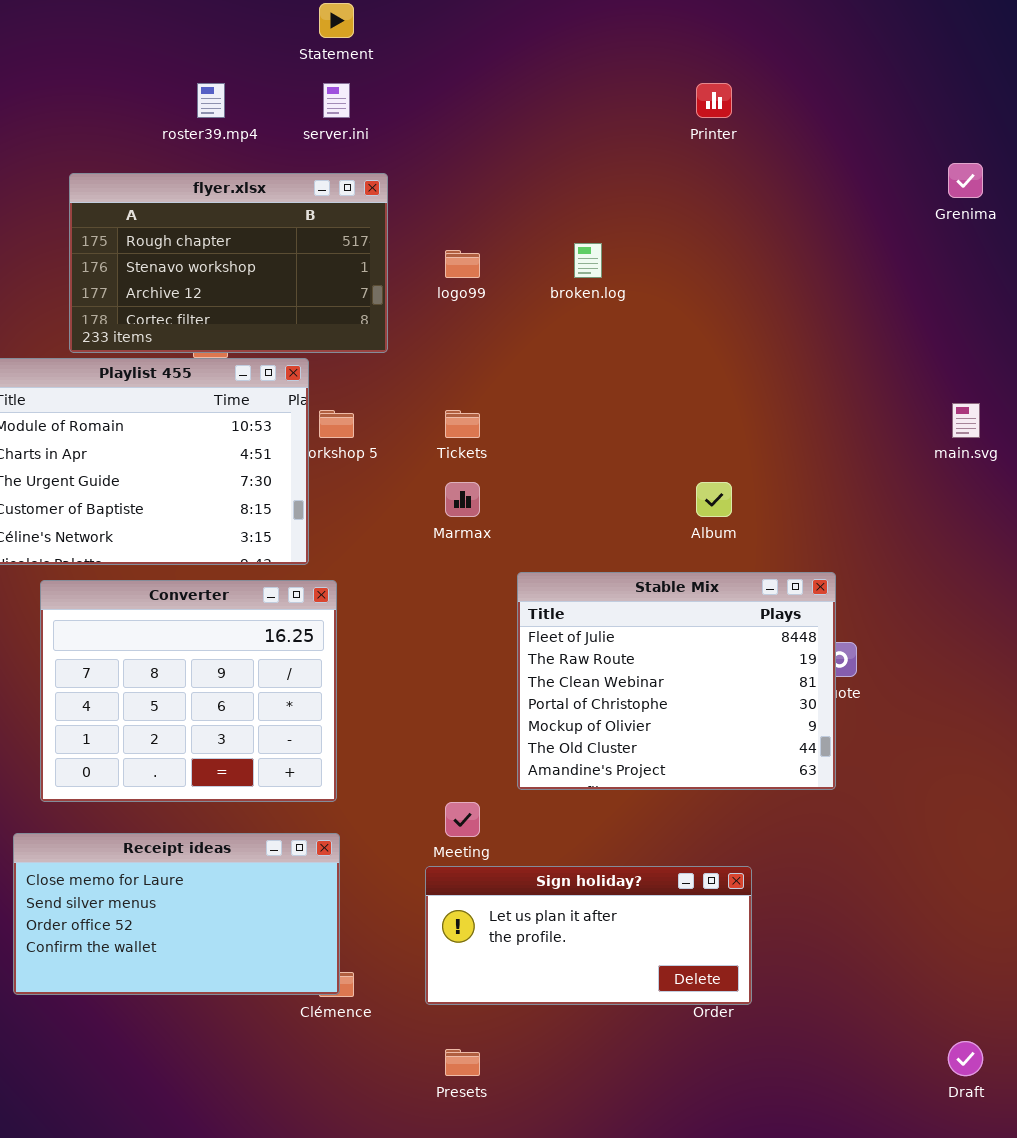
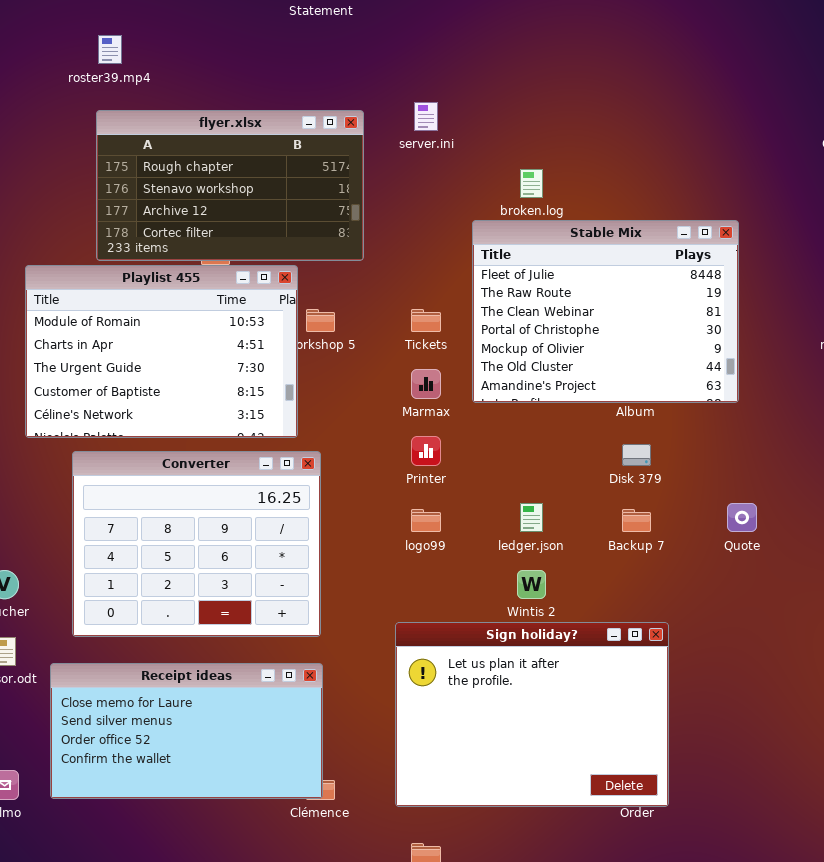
roster39.mp4: [197,83,225,118] -> [98,35,122,64], moved
server.ini: [323,83,350,118] -> [414,102,438,131], moved
Printer: [696,83,732,118] -> [411,436,441,466], moved
logo99: [445,250,480,278] -> [411,509,441,532], moved
Stable Mix: [517,572,836,790] -> [472,220,739,403], moved
Sign holiday?: [425,866,752,1005] -> [395,622,669,807], resized

